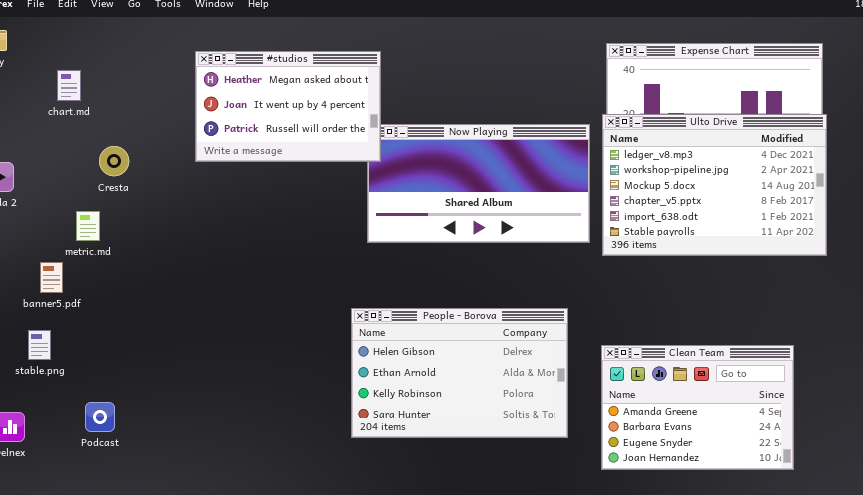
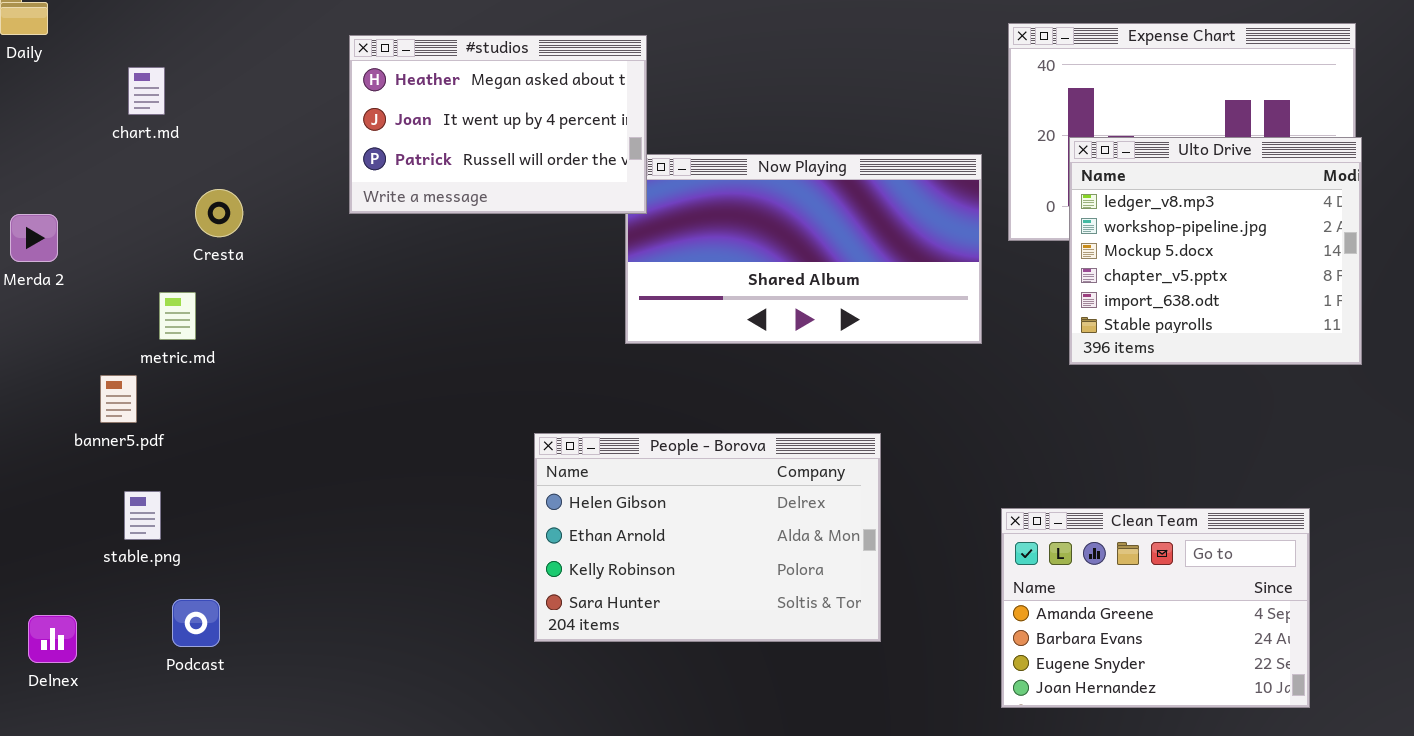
Ulto Drive: [602,114,827,256] -> [1069,137,1362,365], resized
People - Borova: [351,308,568,438] -> [534,433,881,642], moved
stable.png: [28,330,51,360] -> [124,491,161,540], moved

